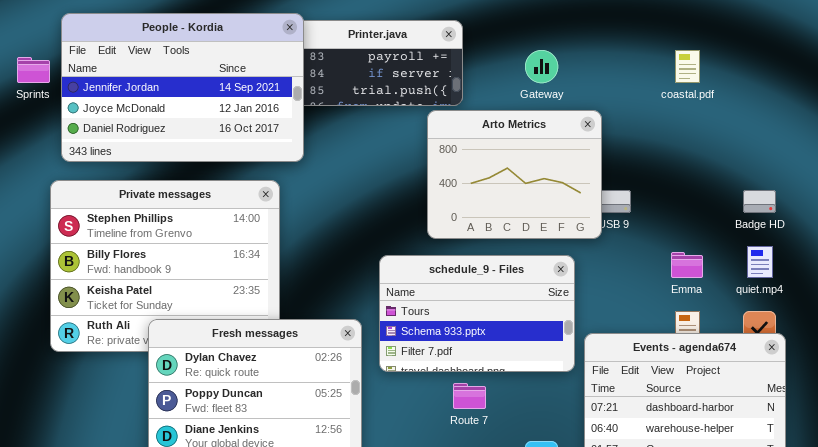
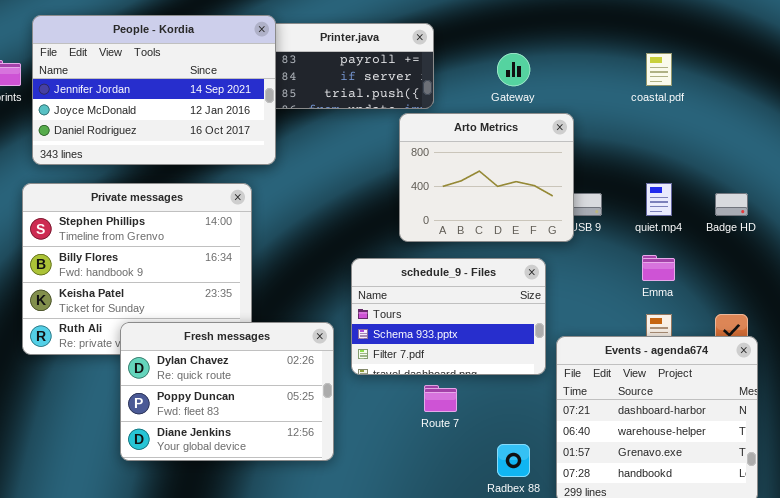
quiet.mp4: [747,246,773,278] -> [646,183,672,216], moved

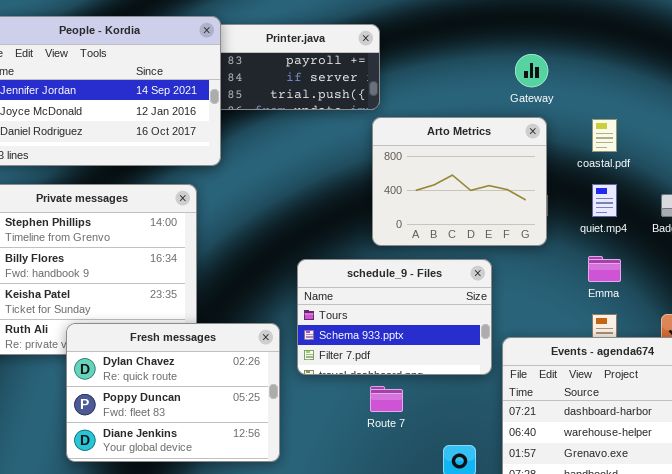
Gateway: [497,53,530,86] -> [515,54,548,87], moved
coastal.pdf: [646,53,672,86] -> [592,119,617,152], moved
Arto Metrics: [399,113,574,242] -> [372,117,547,246], moved

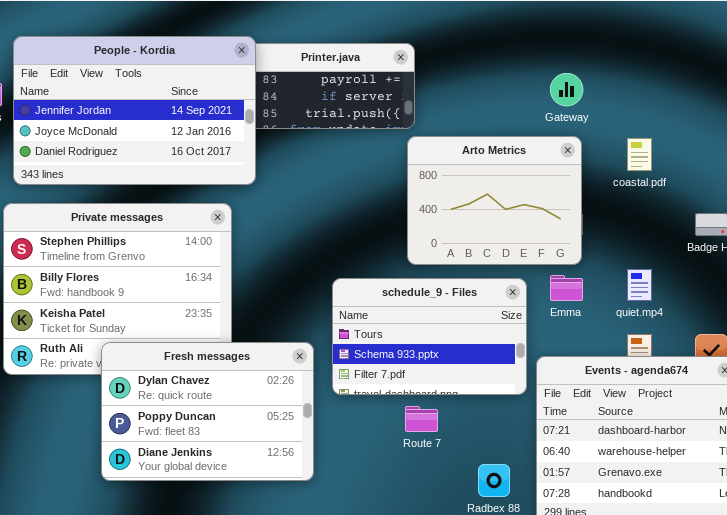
quiet.mp4: [592,184,617,217] -> [627,269,652,301], moved
Emma: [588,256,621,282] -> [550,275,583,301], moved

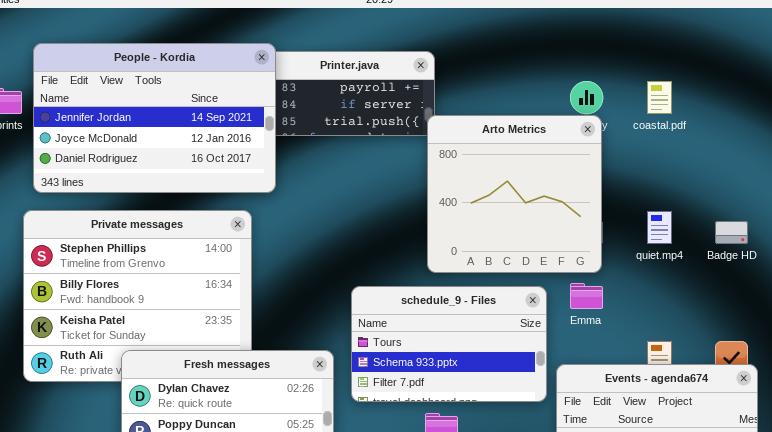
Arto Metrics: [407,136,582,265] -> [427,115,602,273], resized
coastal.pdf: [627,138,652,171] -> [647,81,672,114], moved
quiet.mp4: [627,269,652,301] -> [647,211,672,244], moved

